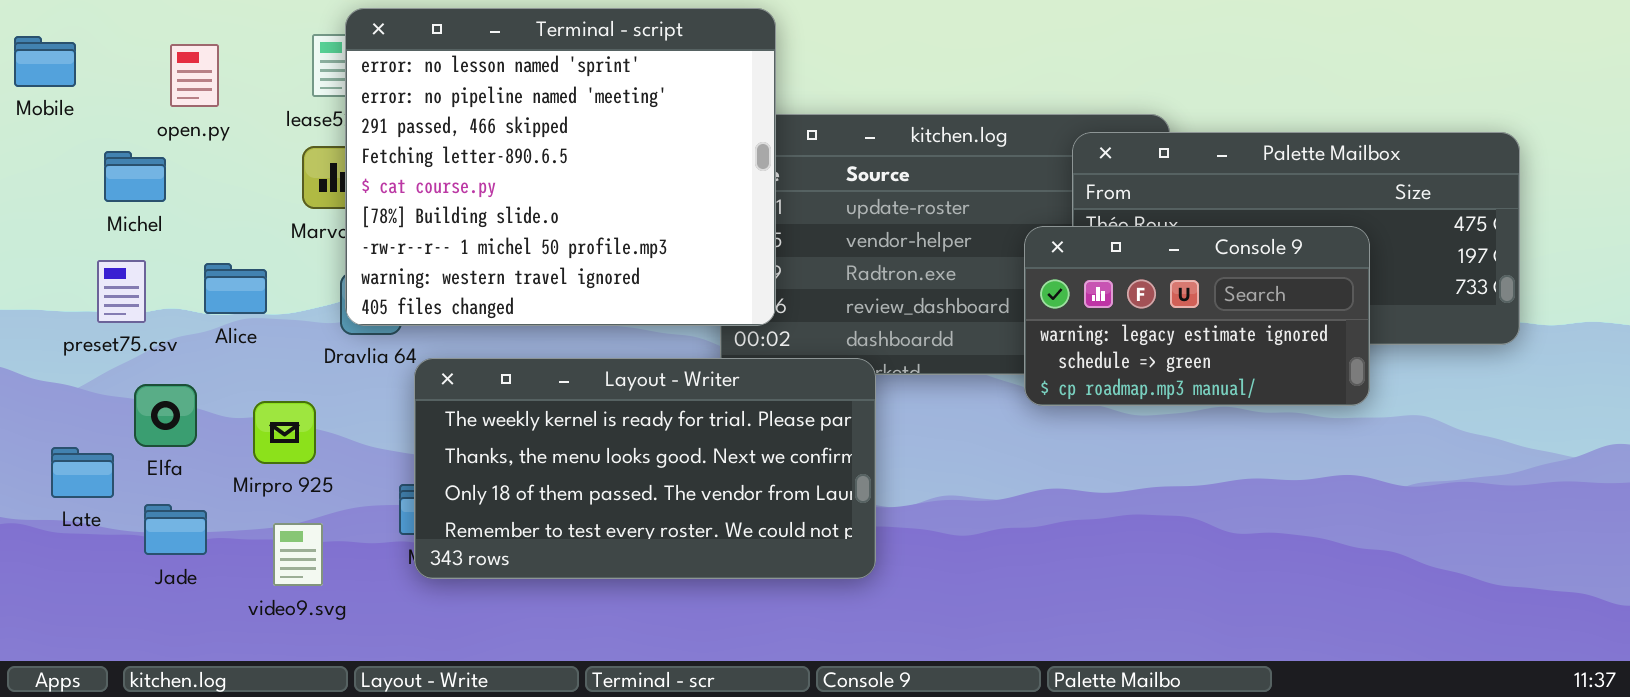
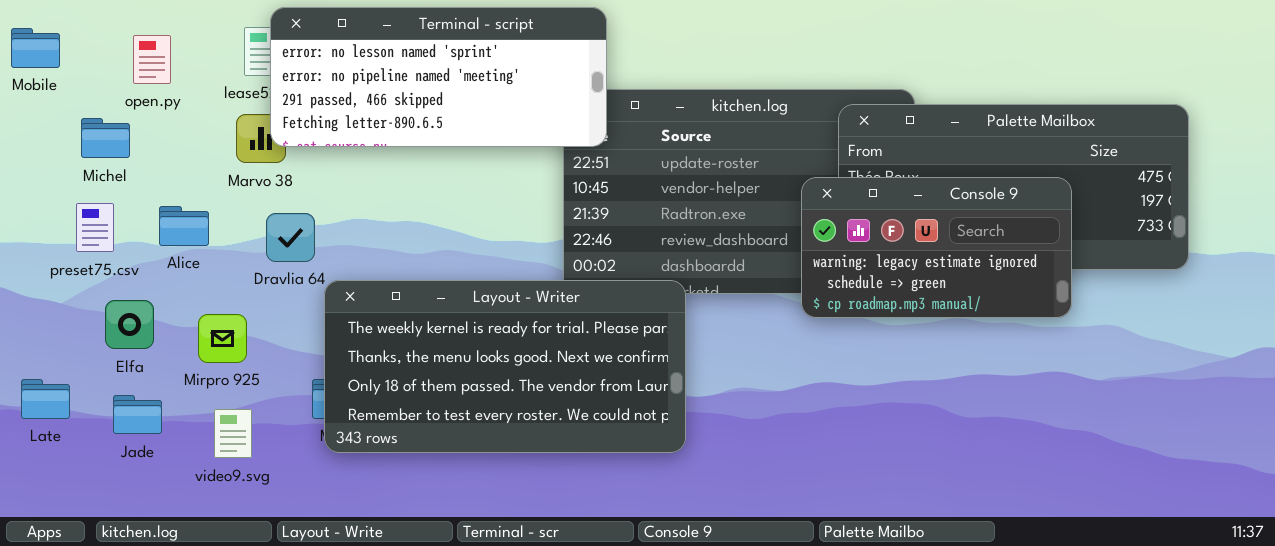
Terminal - script: [345,8,776,326] -> [270,7,607,147], resized
Late: [51,447,114,498] -> [21,379,70,419], moved

